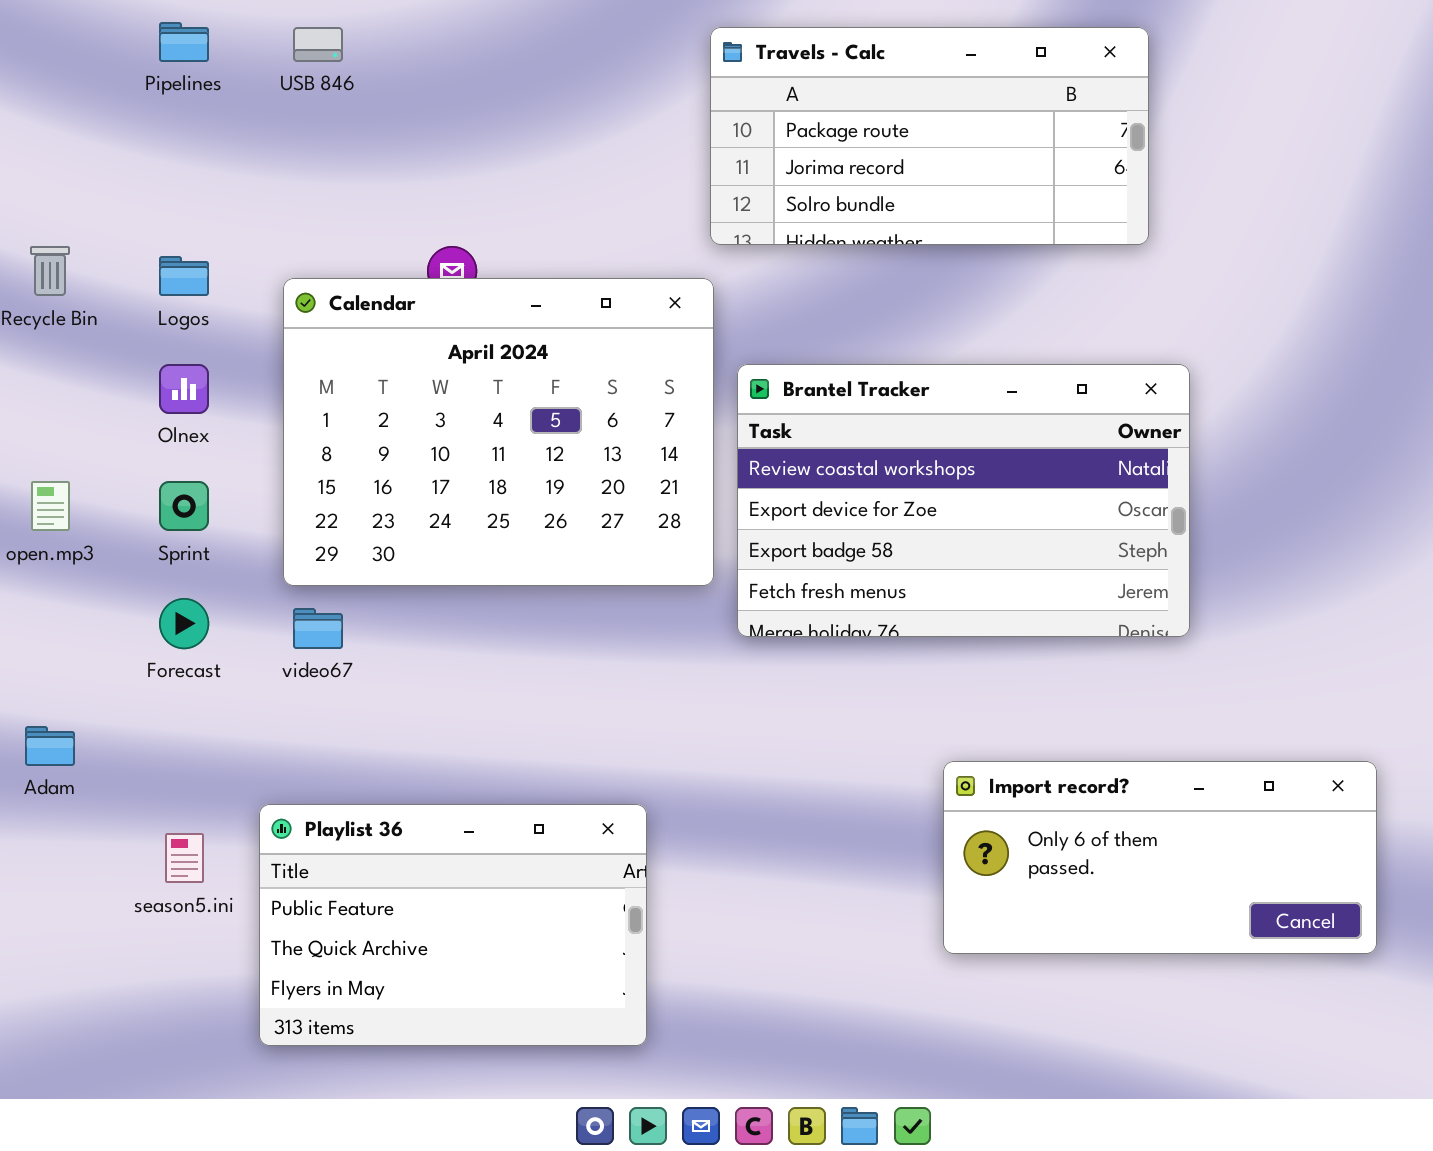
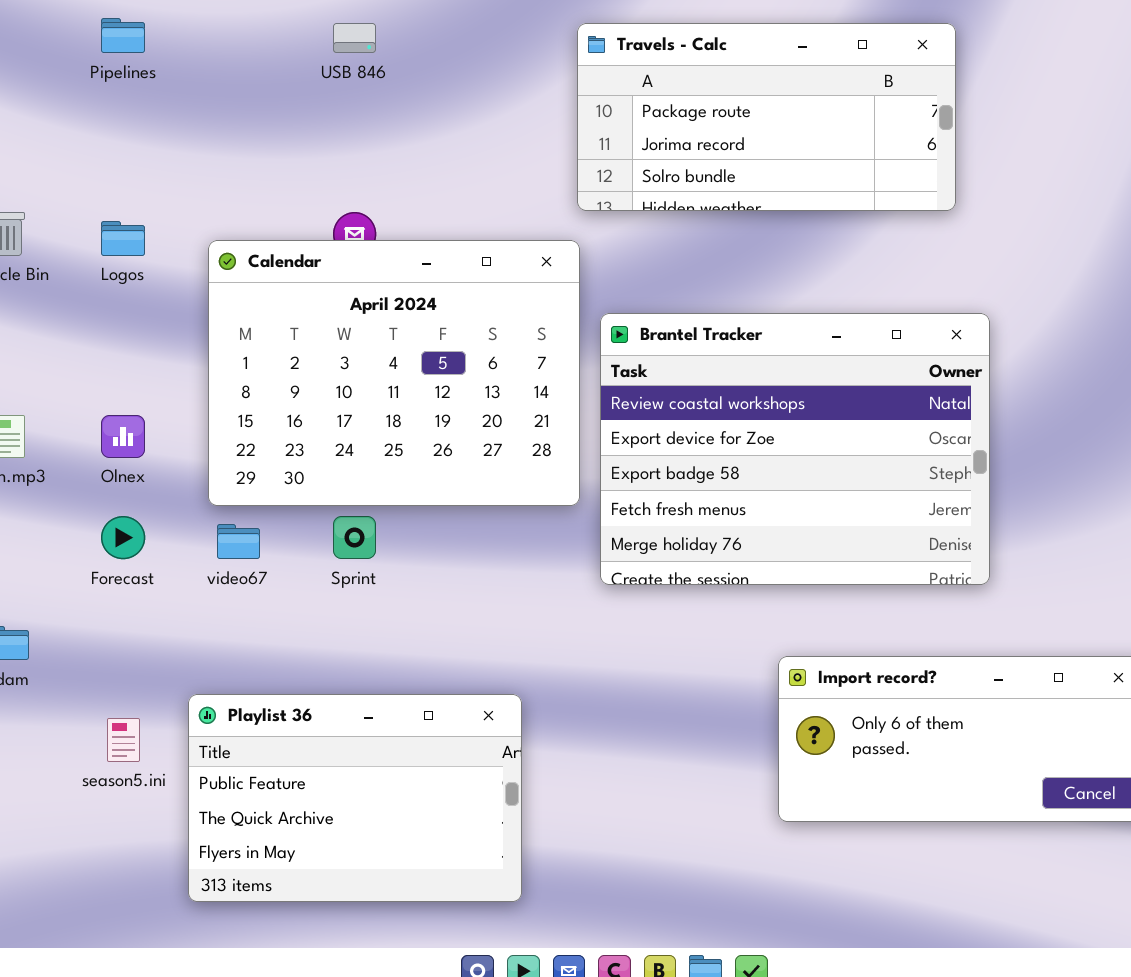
USB 846: [293,27,343,62] -> [333,23,376,53], moved
Olnex: [159,364,209,414] -> [101,415,145,458], moved
Brantel Tracker: [737,364,1190,637] -> [600,313,990,585], resized
Sprint: [159,481,209,531] -> [333,516,376,559], moved

